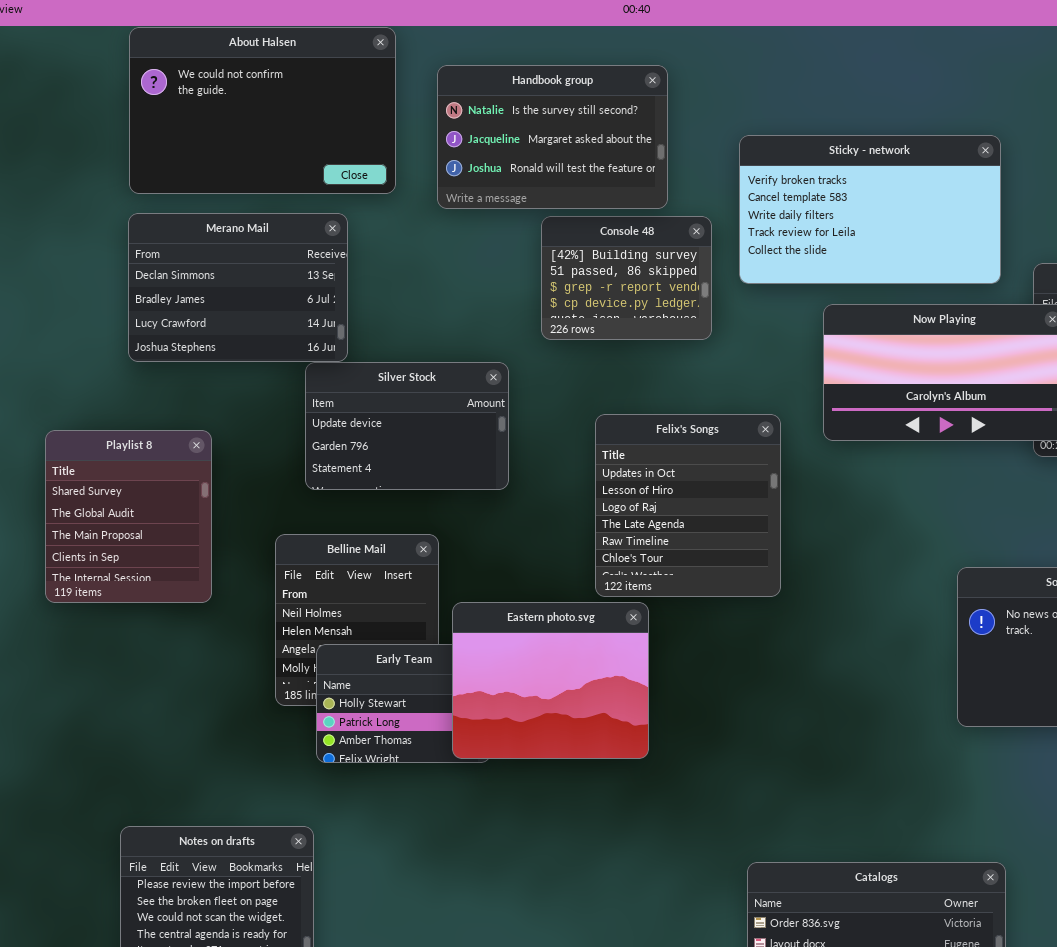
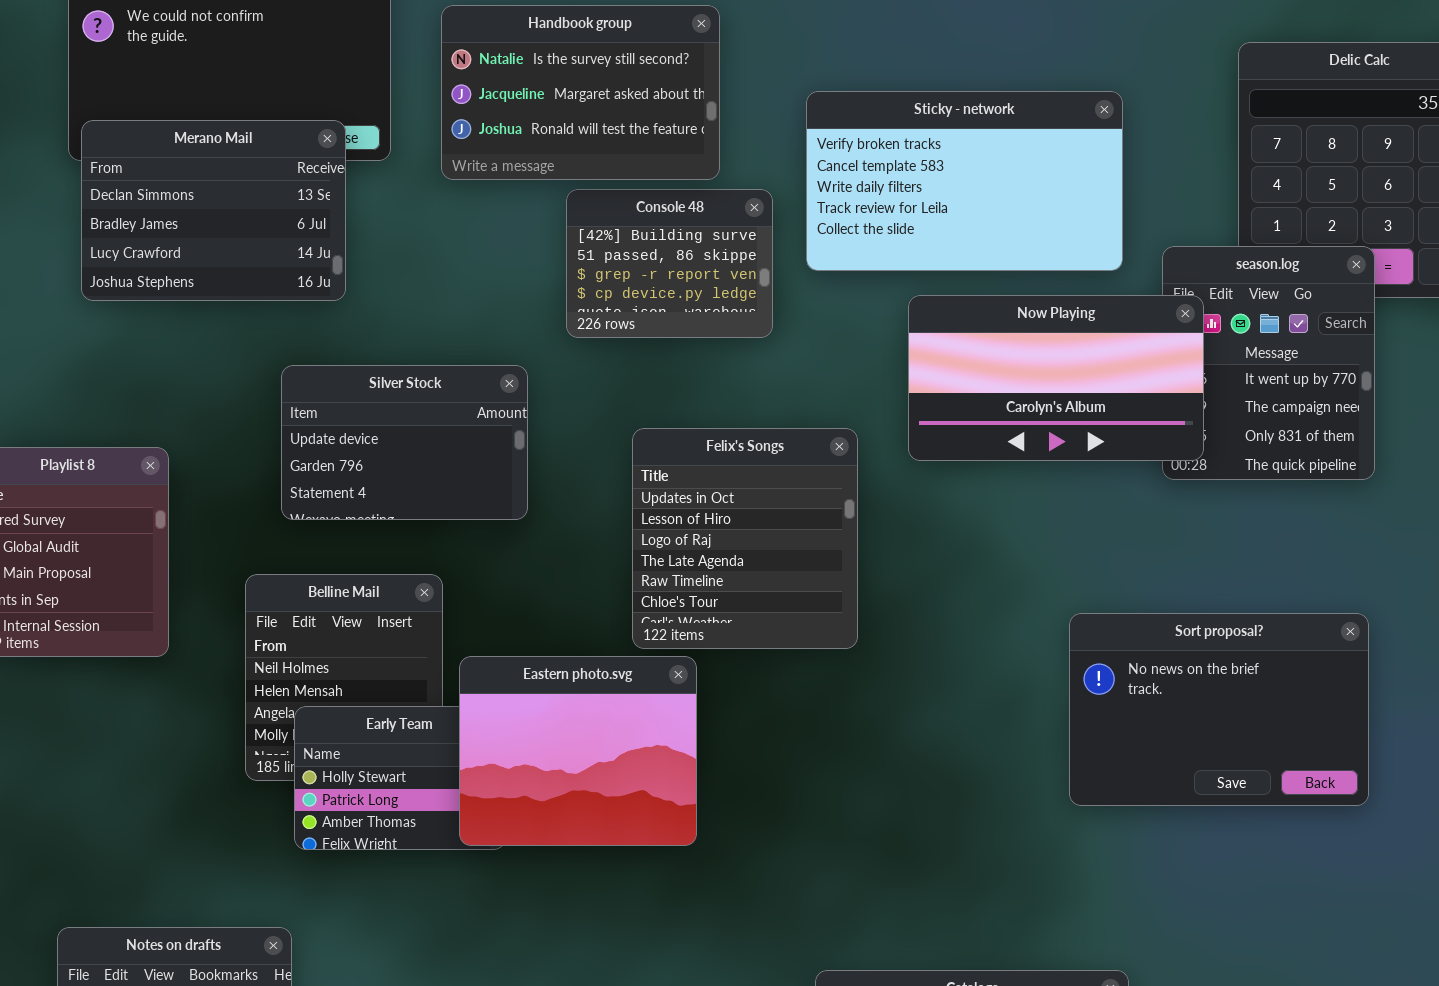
Merano Mail: [128,213,348,362] -> [81,120,346,301], moved

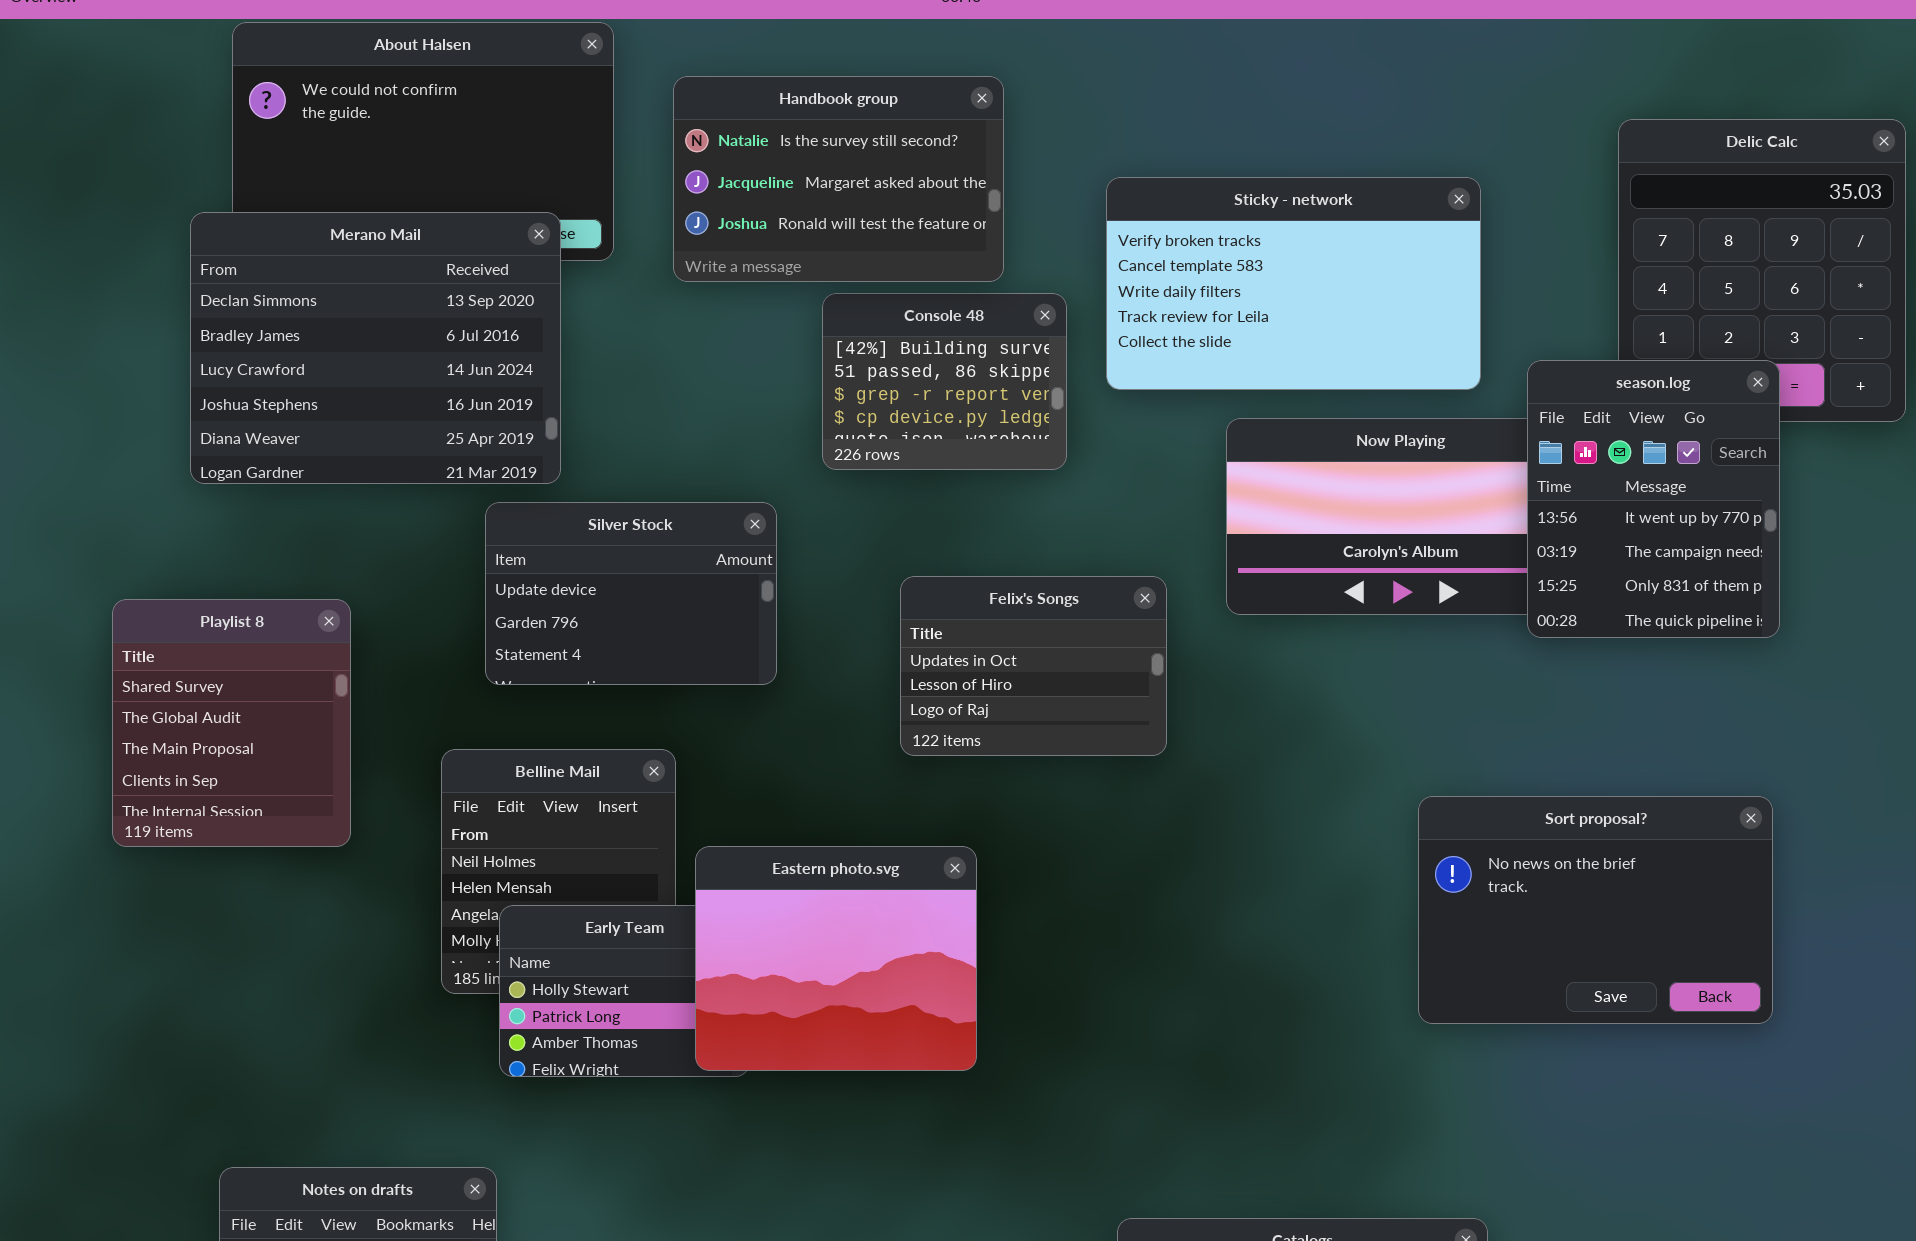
Merano Mail: [81,120,346,301] -> [190,212,561,484], resized
season.log: [1162,246,1375,480] -> [1527,360,1780,638], raised
Felix's Songs: [632,428,858,649] -> [900,576,1167,756], resized

